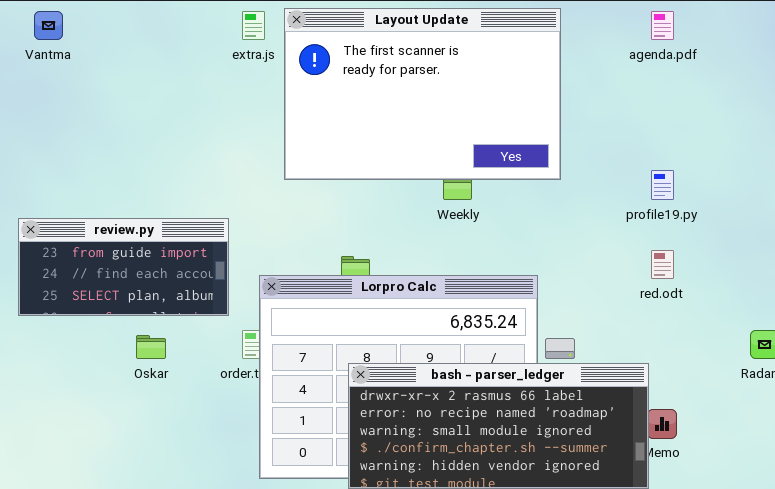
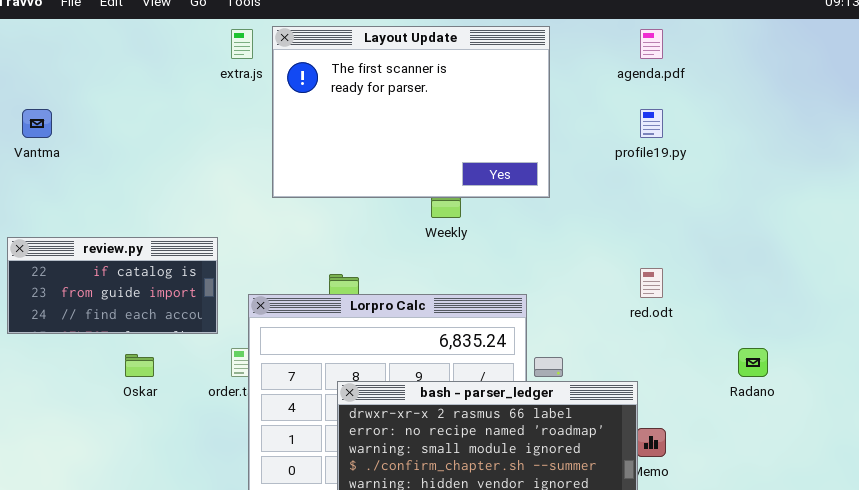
Vantma: [34,11,63,40] -> [22,109,52,138], moved
profile19.py: [651,170,674,200] -> [640,109,663,138], moved
review.py: [18,218,229,316] -> [7,237,218,334], scrolled up 1 row

